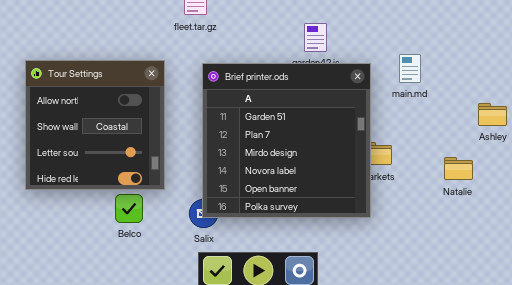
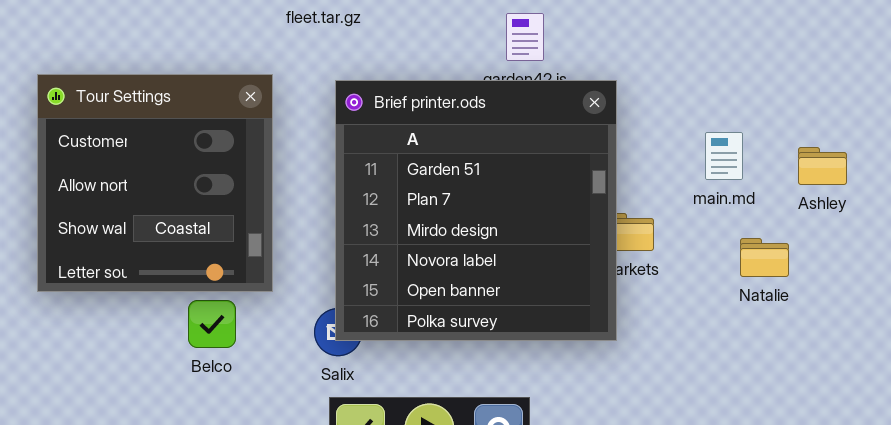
main.md: [399,54,421,83] -> [705,132,743,180], moved
Tour Settings: [25,60,165,190] -> [37,74,273,292], scrolled up 1 row

